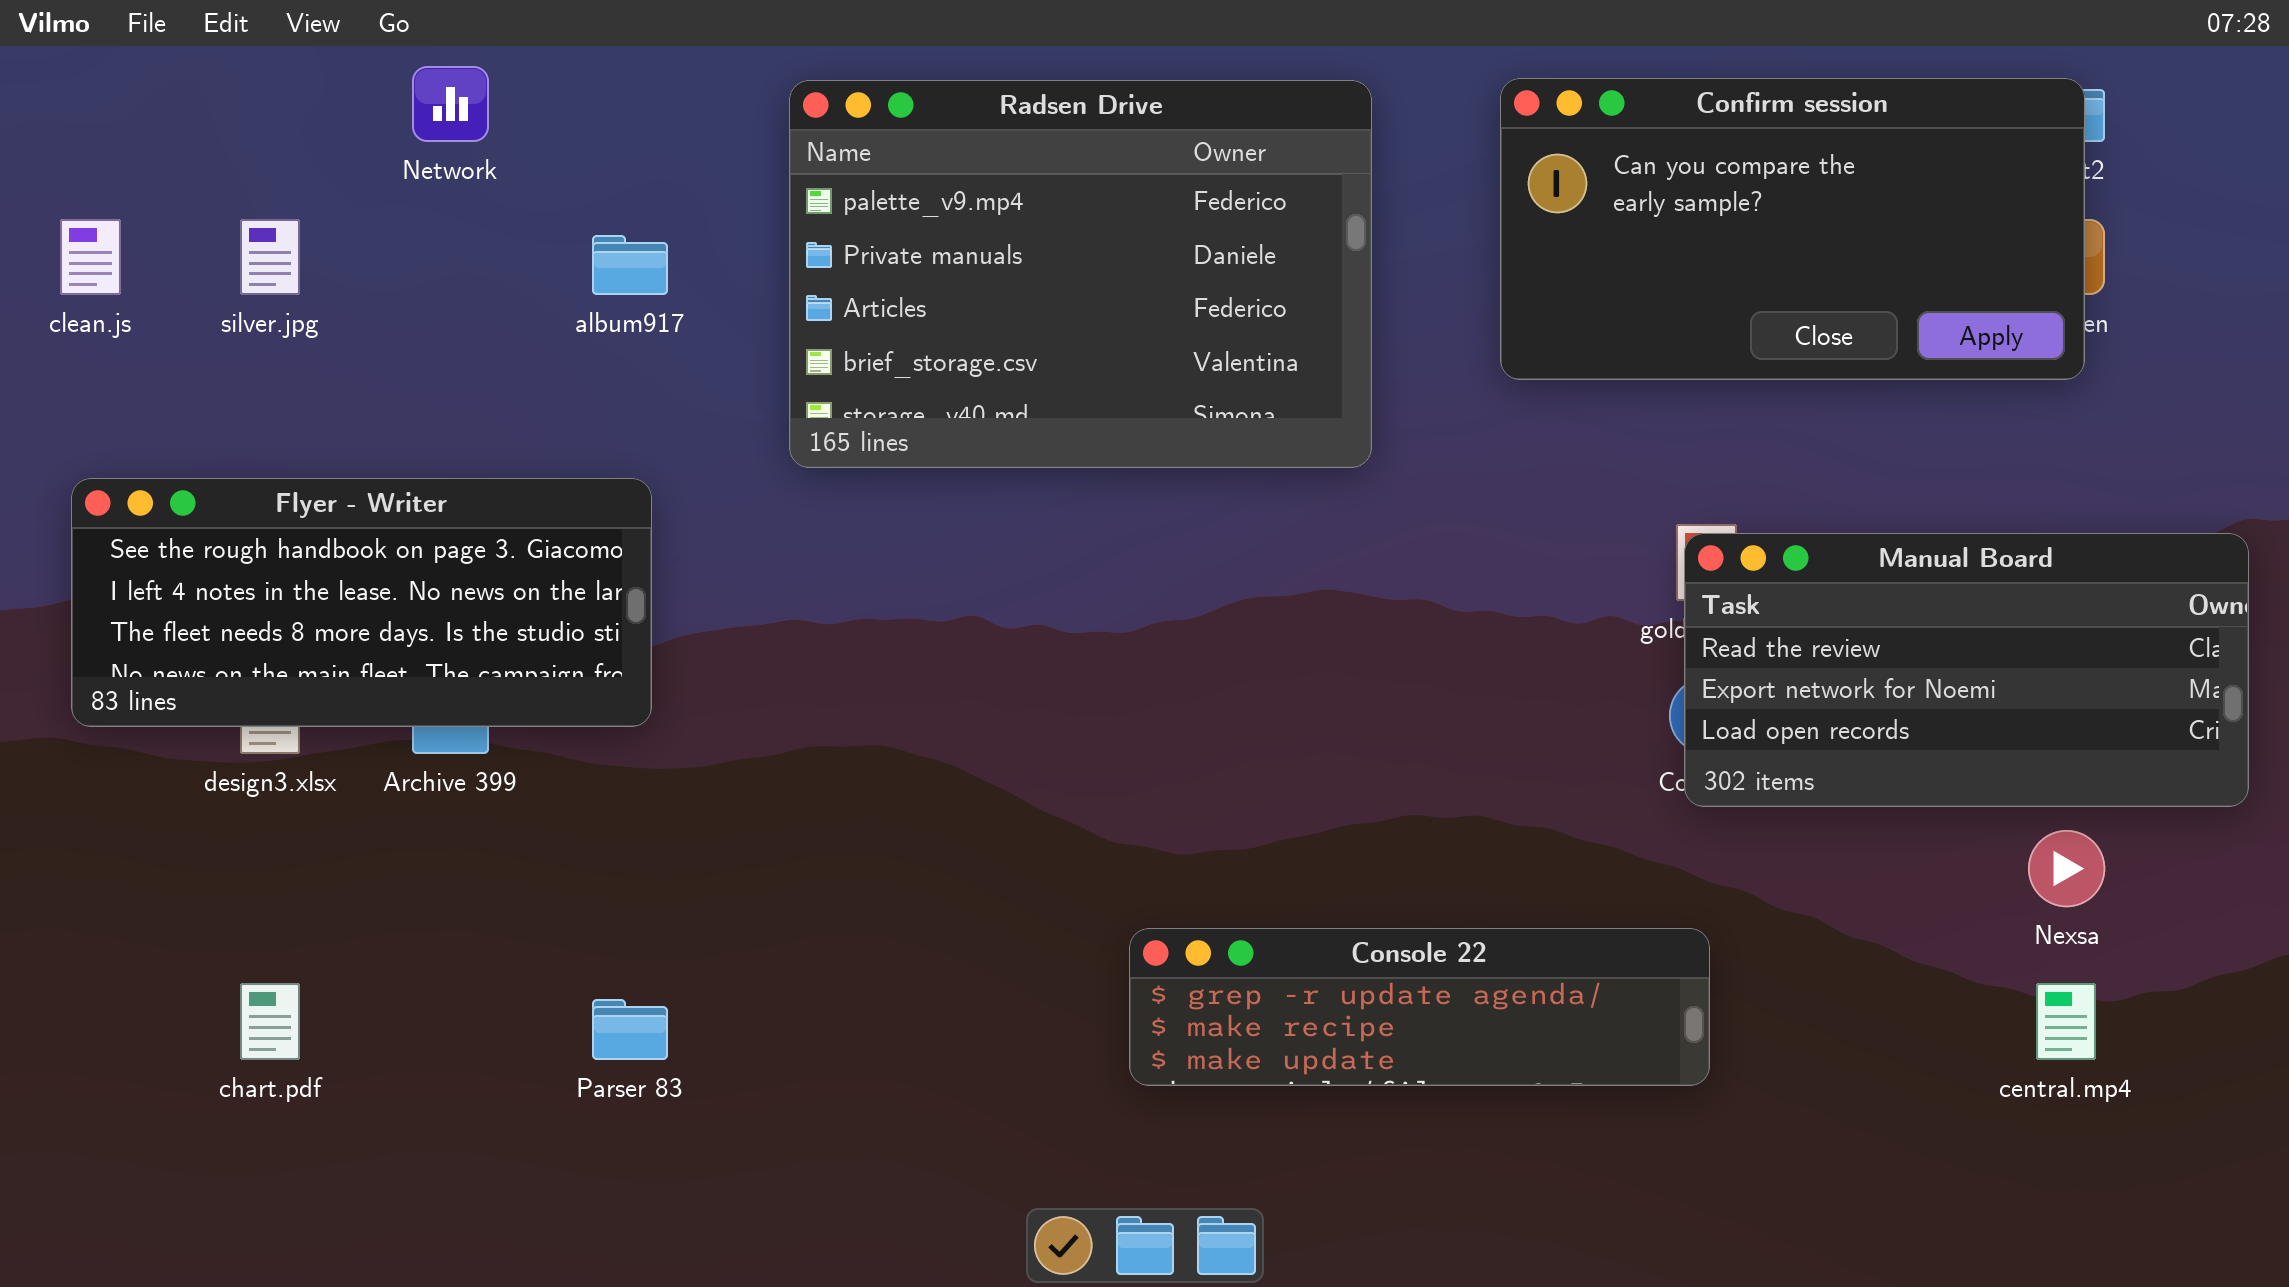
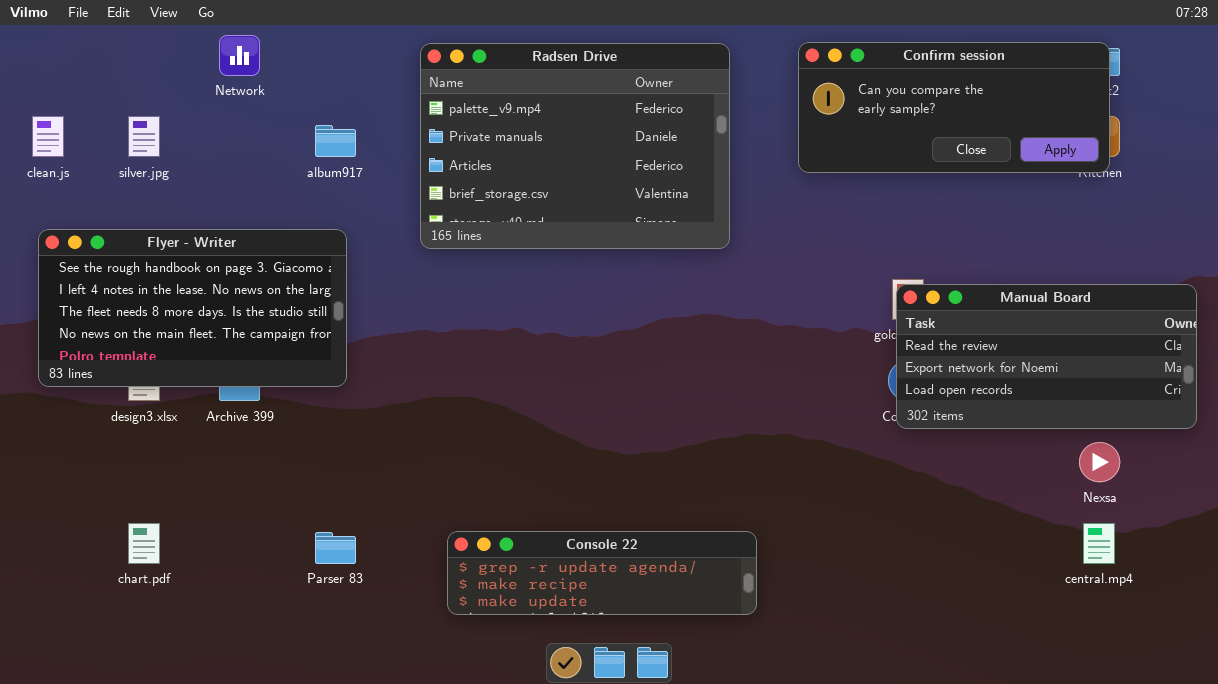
Confirm session: [1500,78,2085,380] -> [798,42,1110,173], resized
Flyer - Writer: [71,478,652,727] -> [38,229,347,387], resized
Console 22: [1129,928,1710,1086] -> [447,531,757,615], moved

